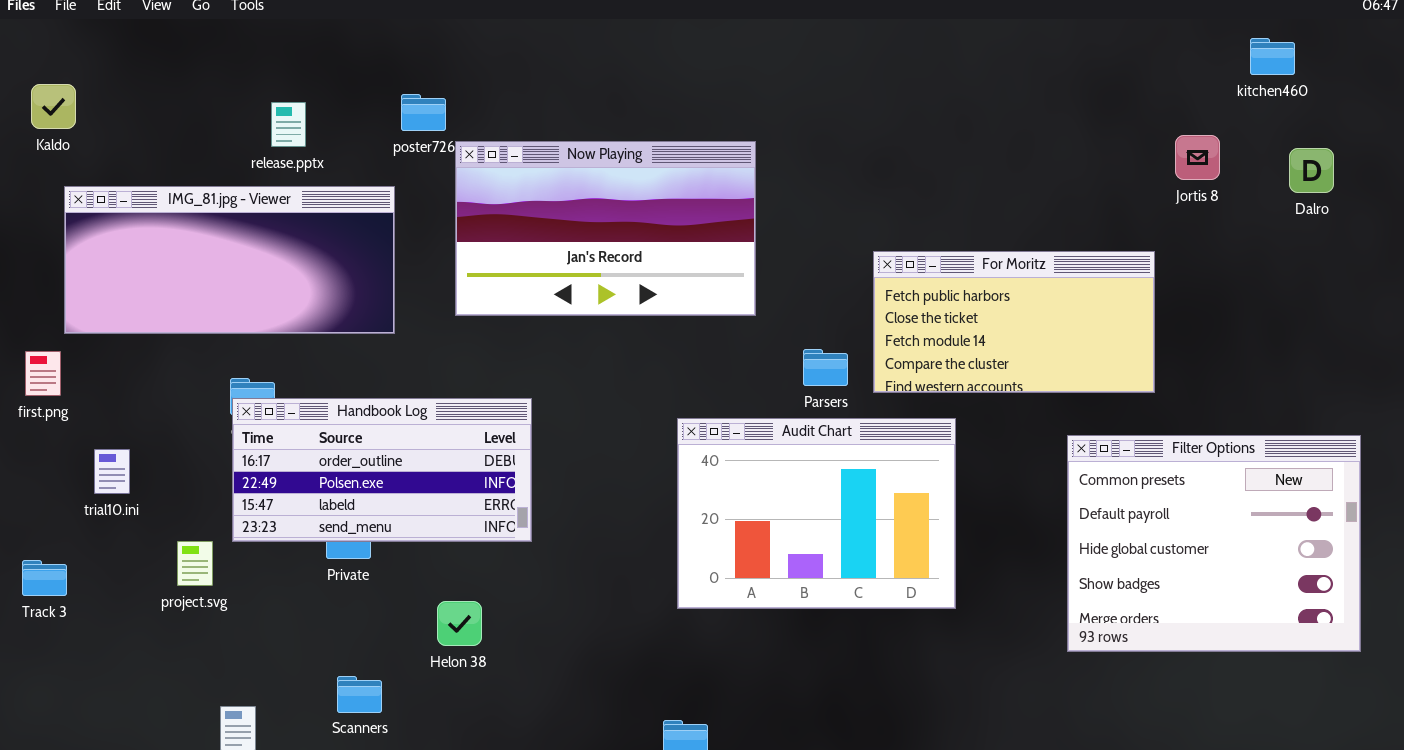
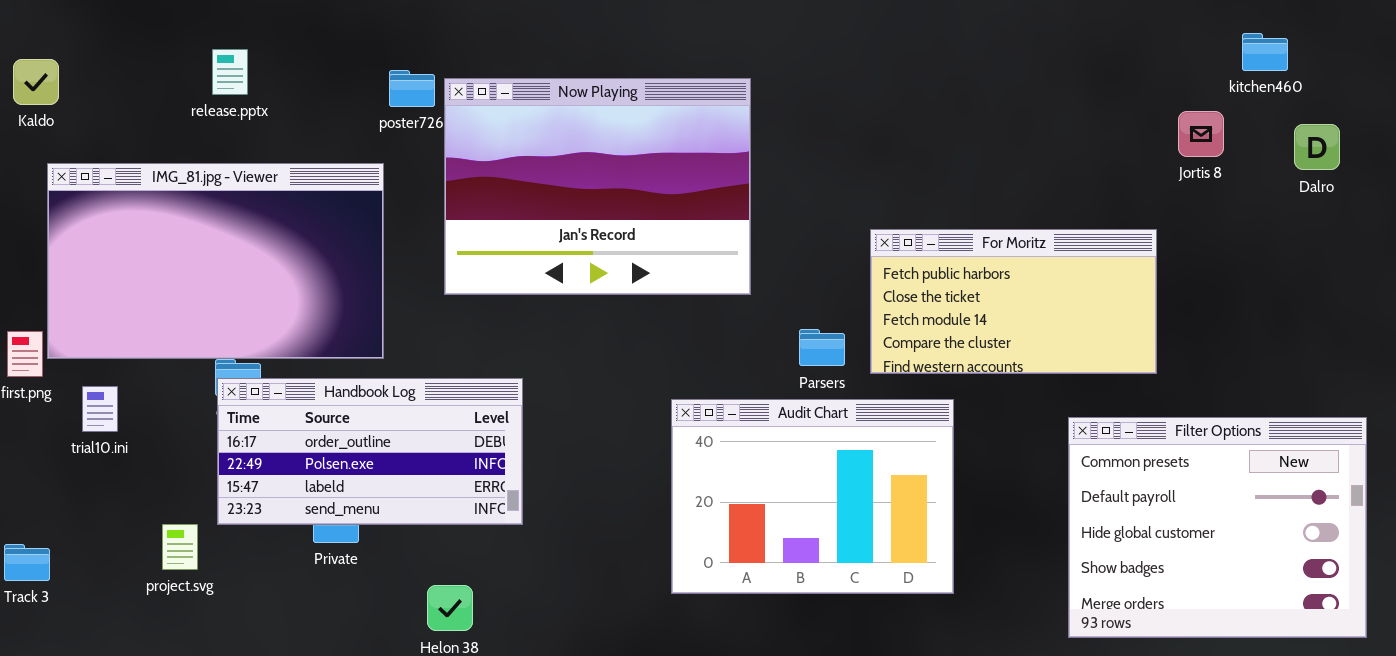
kitchen460: [1250,38,1295,75] -> [1242,33,1288,71], moved
release.pptx: [271,102,306,147] -> [212,49,248,95], moved
Now Playing: [455,141,756,316] -> [444,78,751,295], resized
IMG_81.jpg - Viewer: [64,186,395,334] -> [47,163,384,359], resized
trial10.ini: [94,449,130,494] -> [82,386,118,432], moved

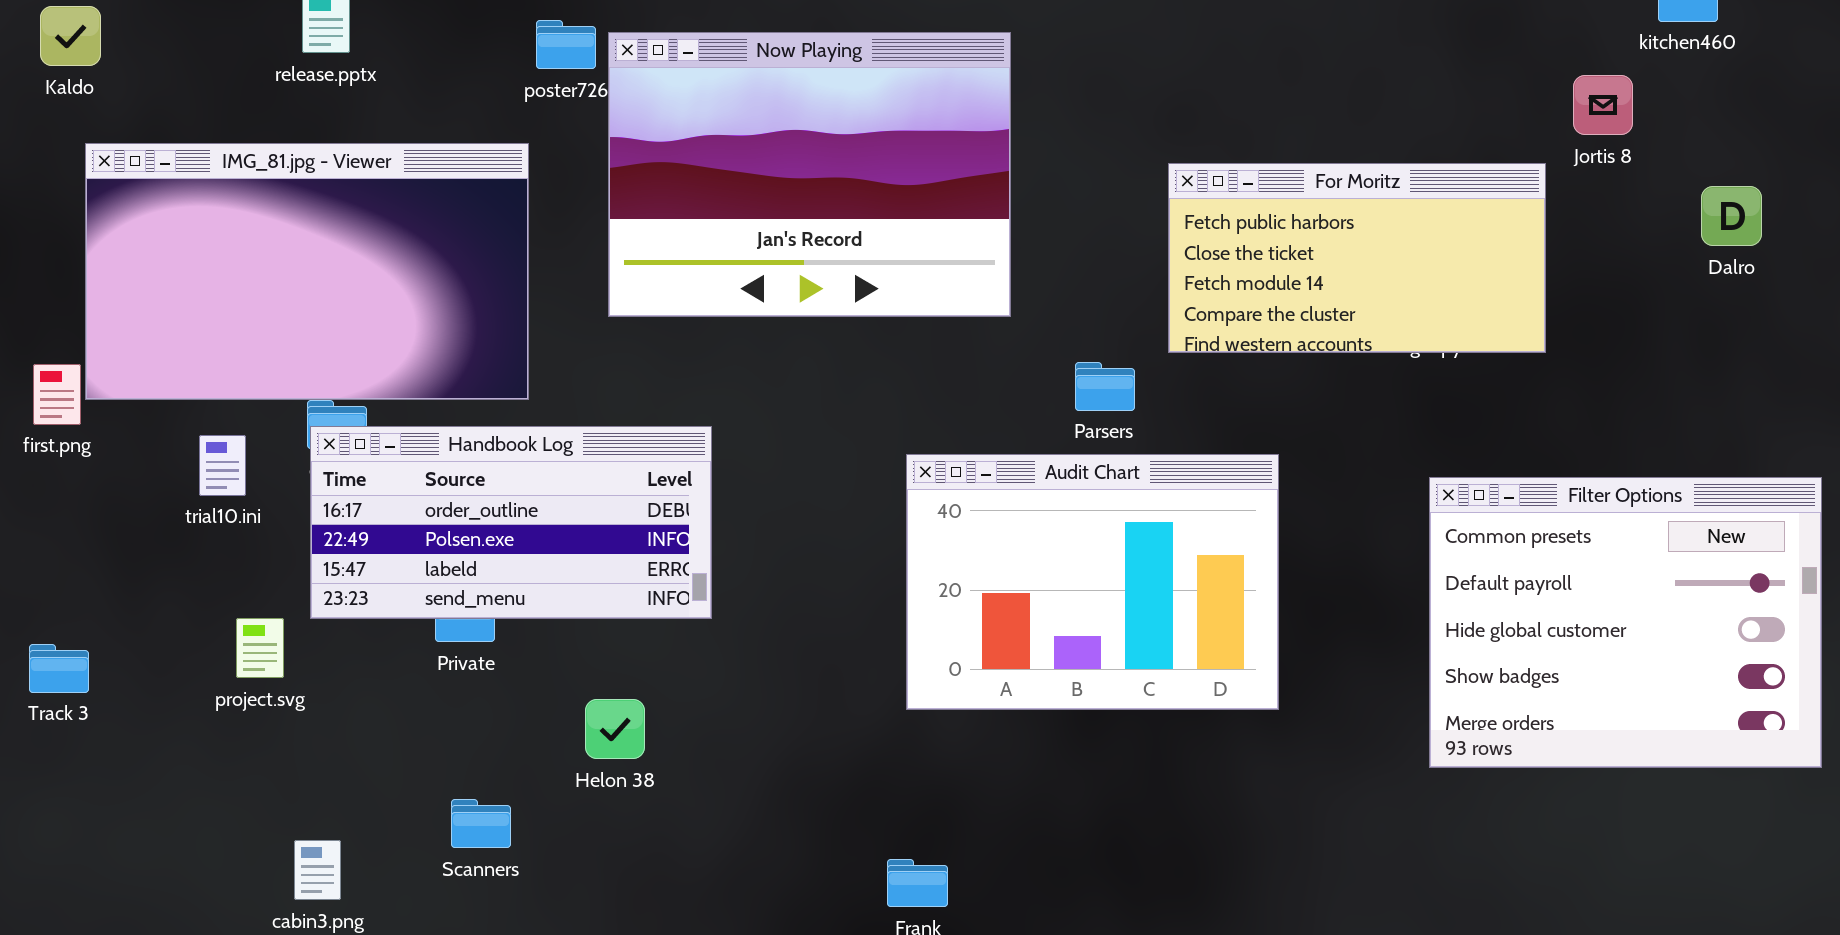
Dalro: [1294,124,1340,170] -> [1701,186,1762,246], moved
For Moritz: [870,229,1157,374] -> [1168,163,1546,353], moved
trial10.ini: [82,386,118,432] -> [199,435,246,496], moved

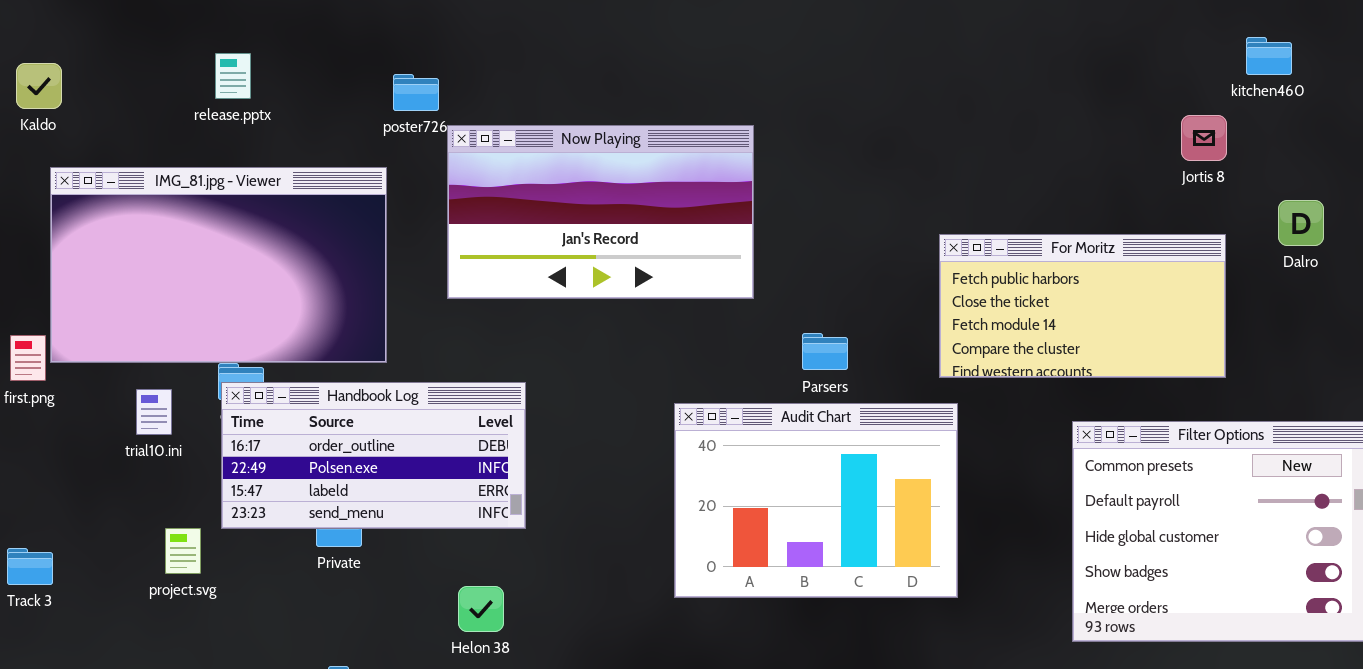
Now Playing: [608,32,1011,317] -> [447,125,754,299], resized
For Moritz: [1168,163,1546,353] -> [939,234,1226,378], moved
Helon 38: [585,699,645,759] -> [458,586,504,632], moved

